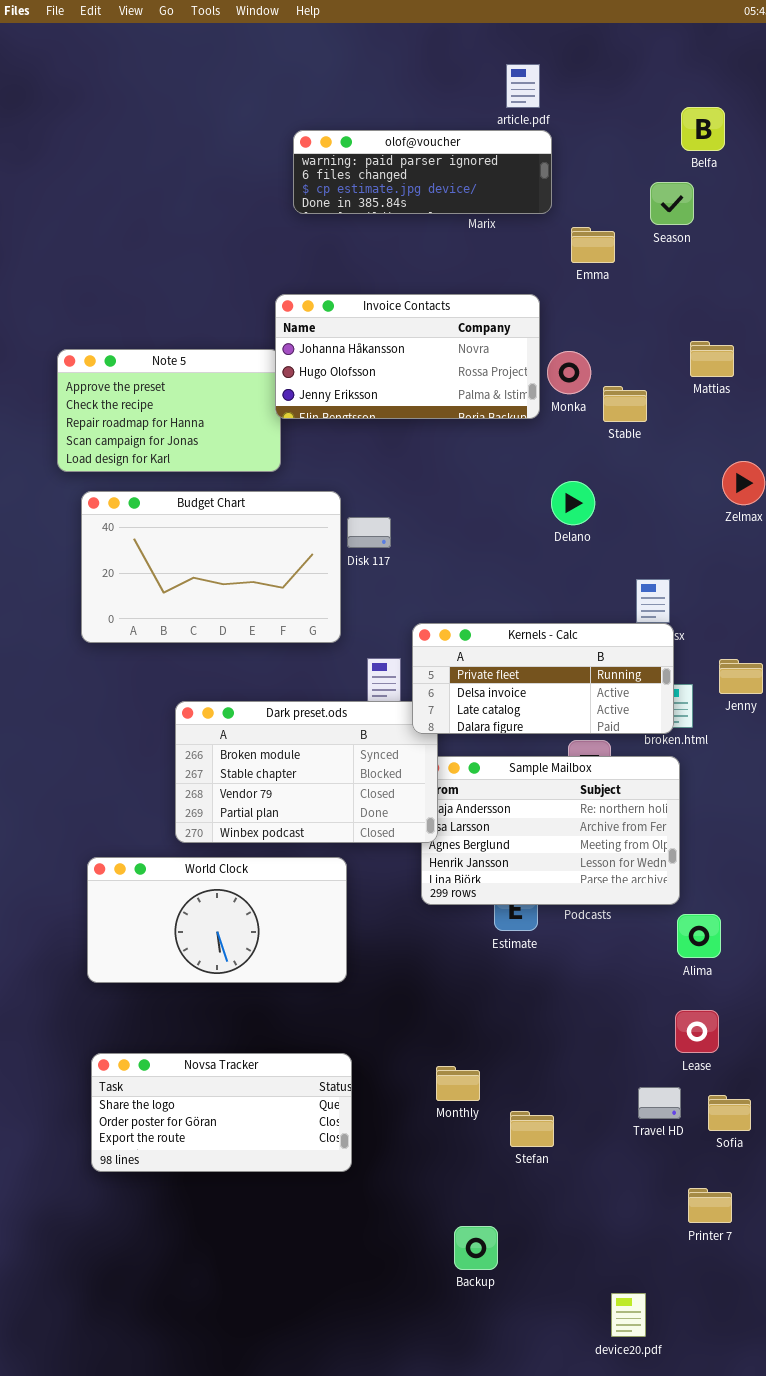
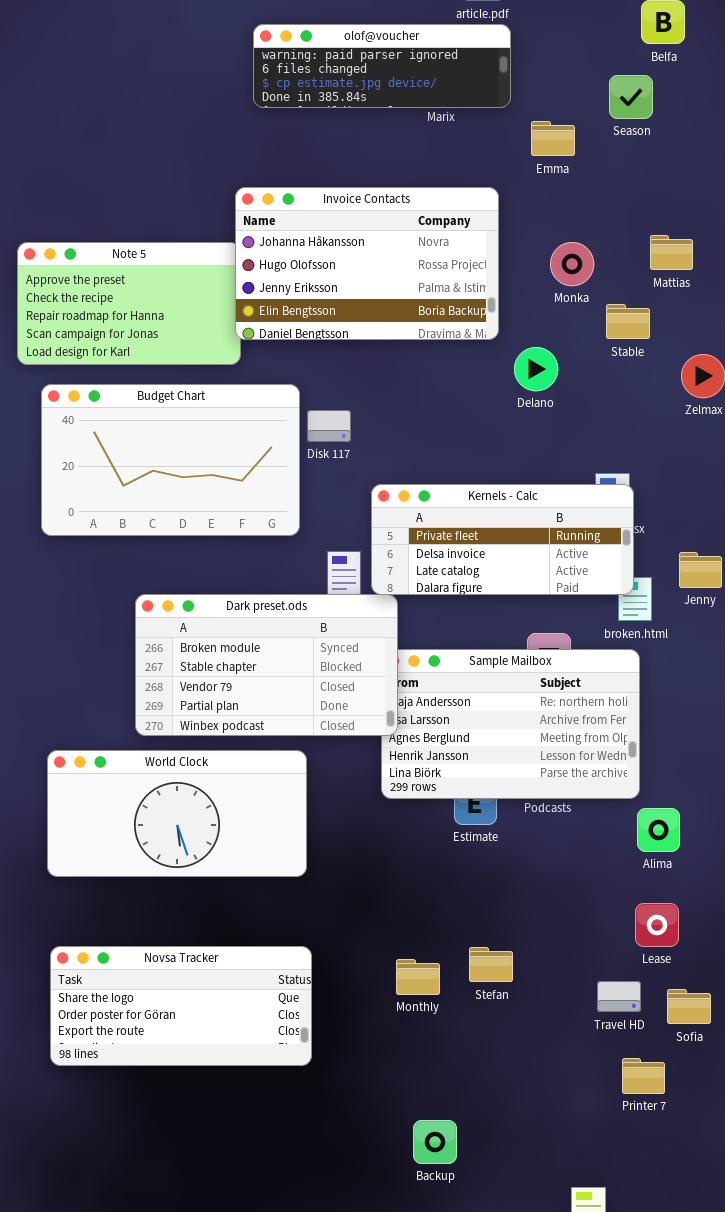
Invoice Contacts: [275,294,540,419] -> [235,187,499,340], resized
Monka: [547,351,591,394] -> [550,242,594,286], moved
Stable: [603,386,647,422] -> [606,304,650,339], moved
Delano: [551,481,595,525] -> [514,347,558,391], moved
Kernels - Calc: [412,623,674,734] -> [371,484,634,595], moved
Stefan: [510,1111,554,1147] -> [469,947,513,982], moved
Printer 7: [688,1188,732,1223] -> [622,1058,665,1094], moved

